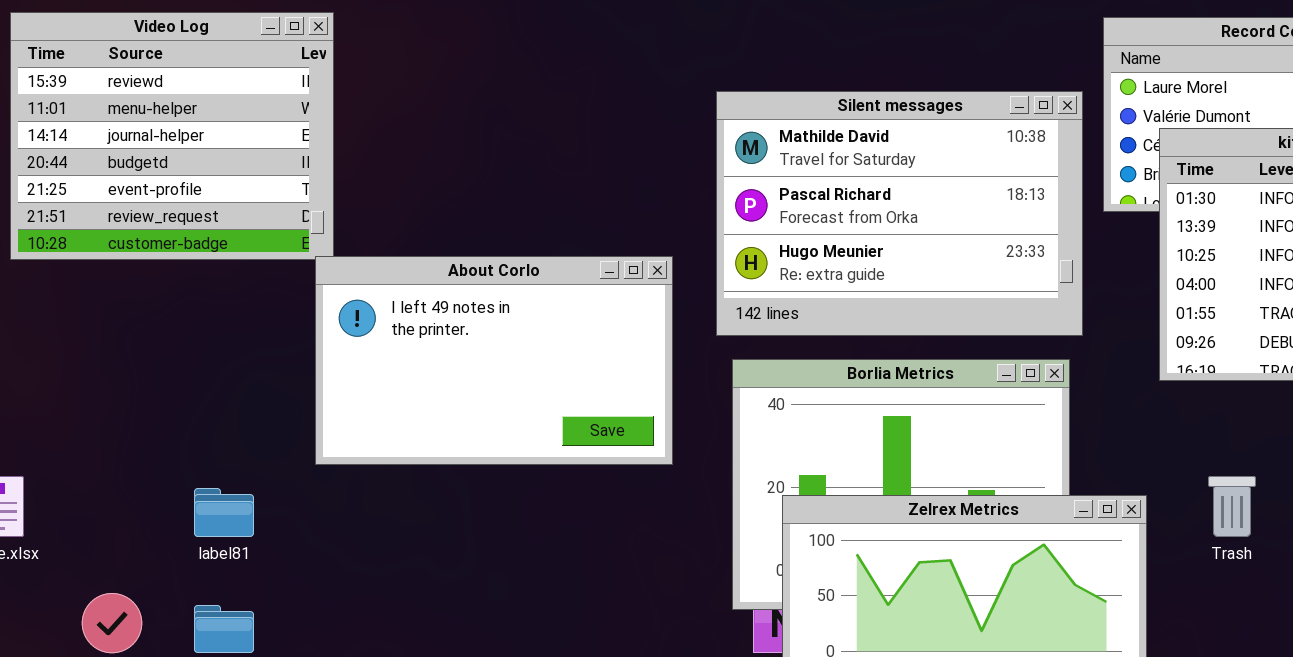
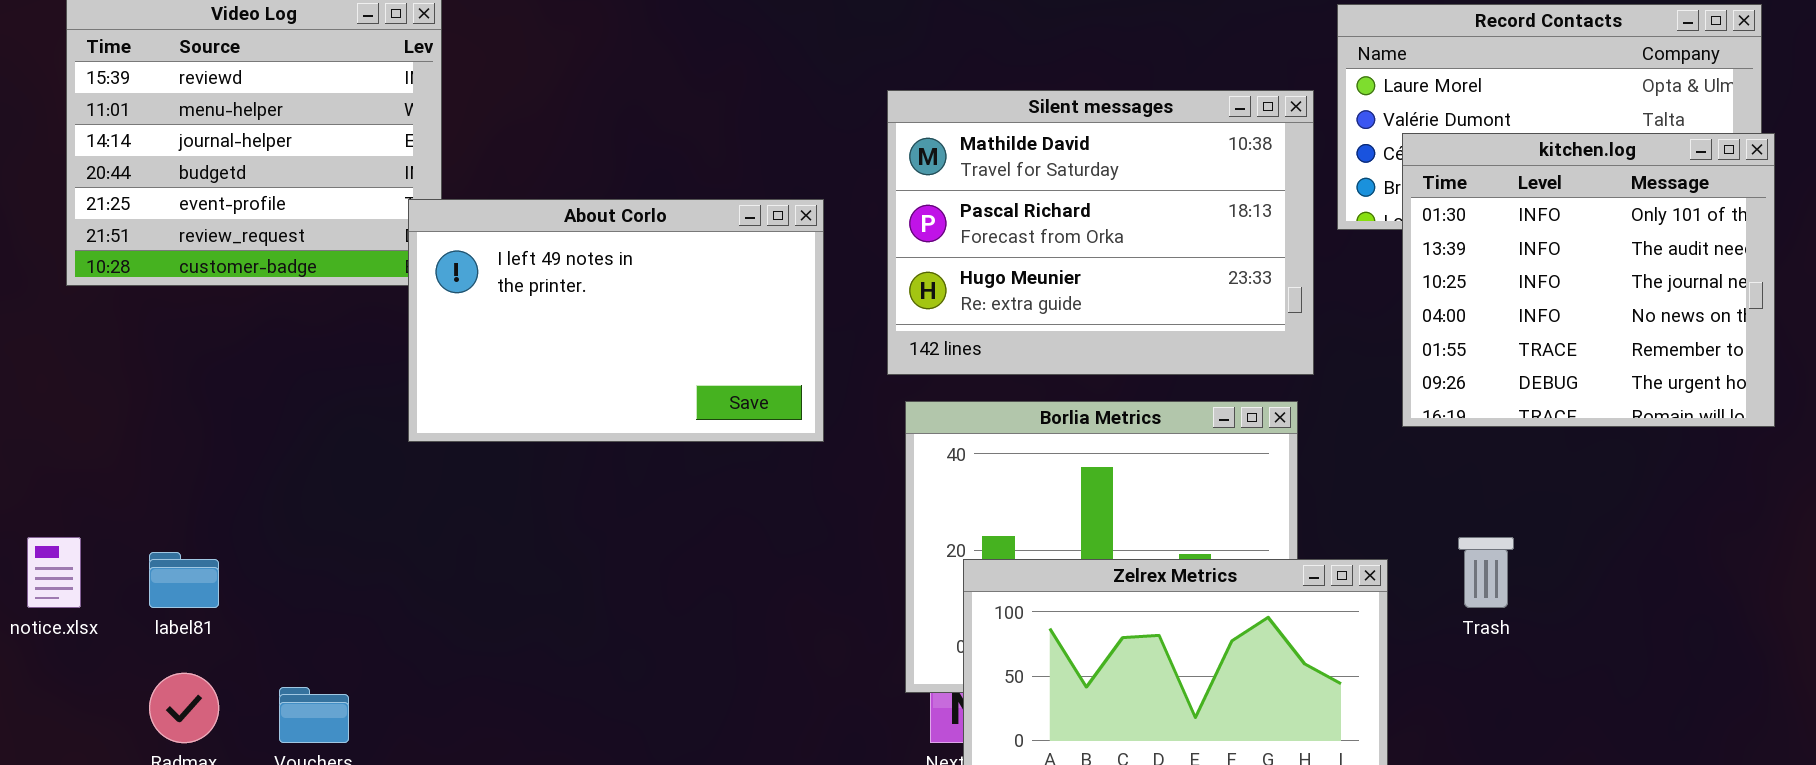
About Corlo: [315,256,673,465] -> [408,199,824,442], moved
label81: [194,488,254,537] -> [149,552,219,608], moved

